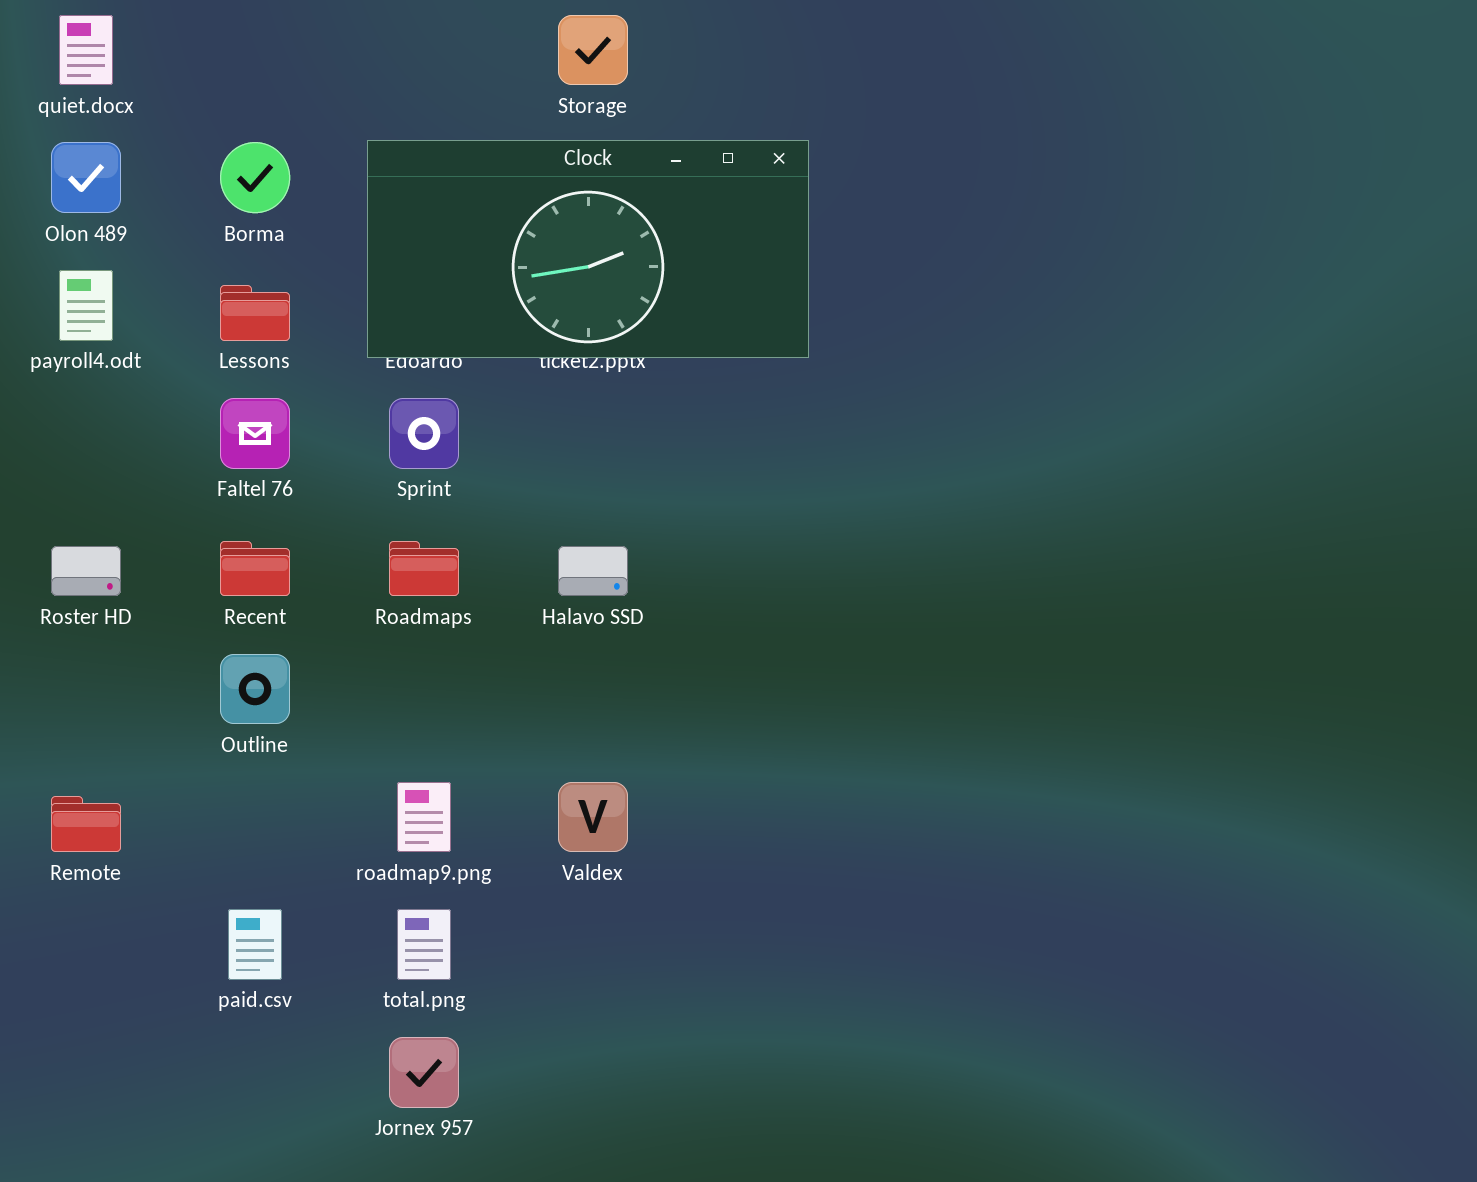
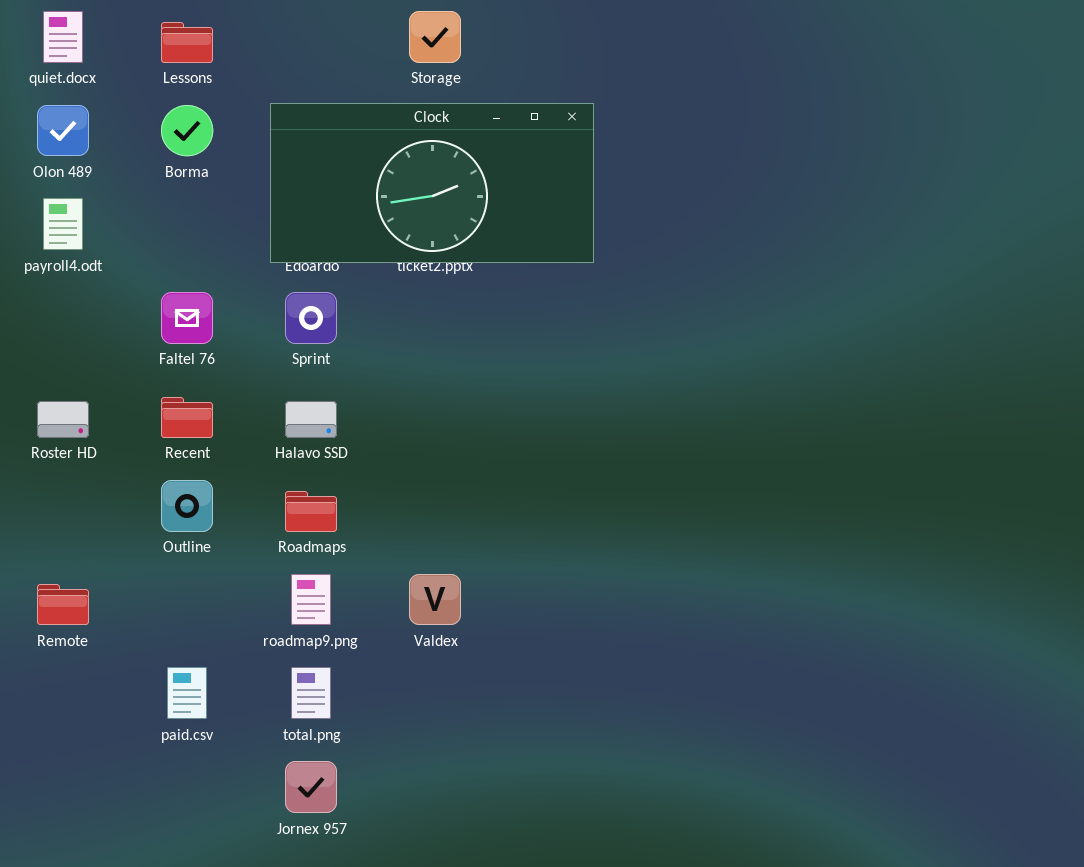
Lessons: [220,285,290,341] -> [161,22,213,63], moved
Roadmaps: [389,541,459,596] -> [285,491,337,532], moved
Halavo SSD: [558,546,628,596] -> [285,401,337,438], moved

